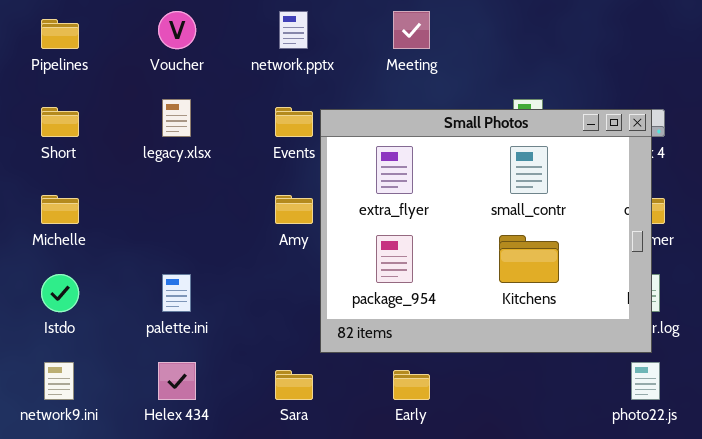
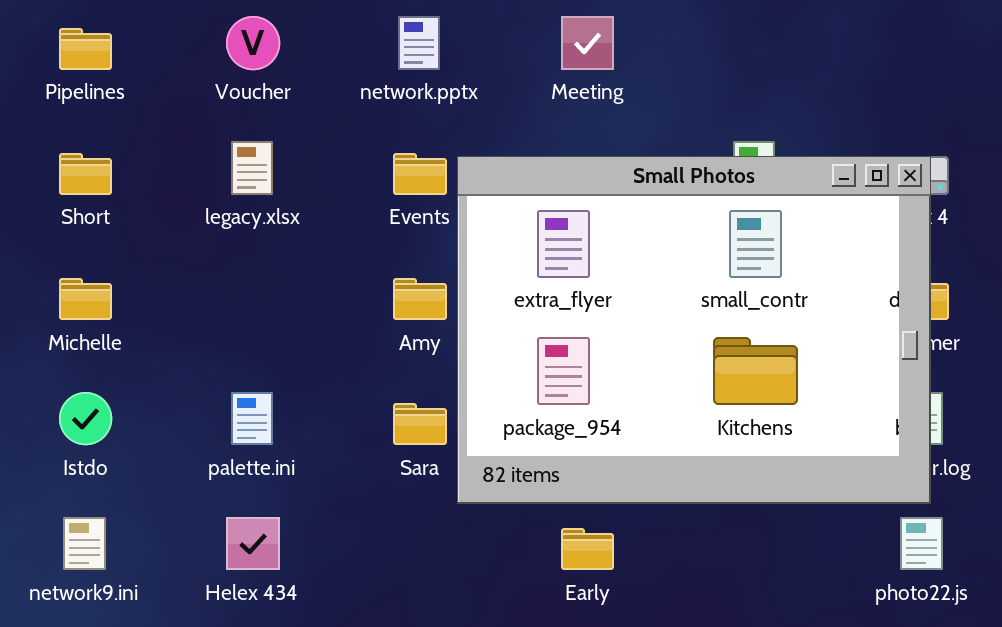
Sara: [275,370,313,400] -> [393,403,447,445], moved

